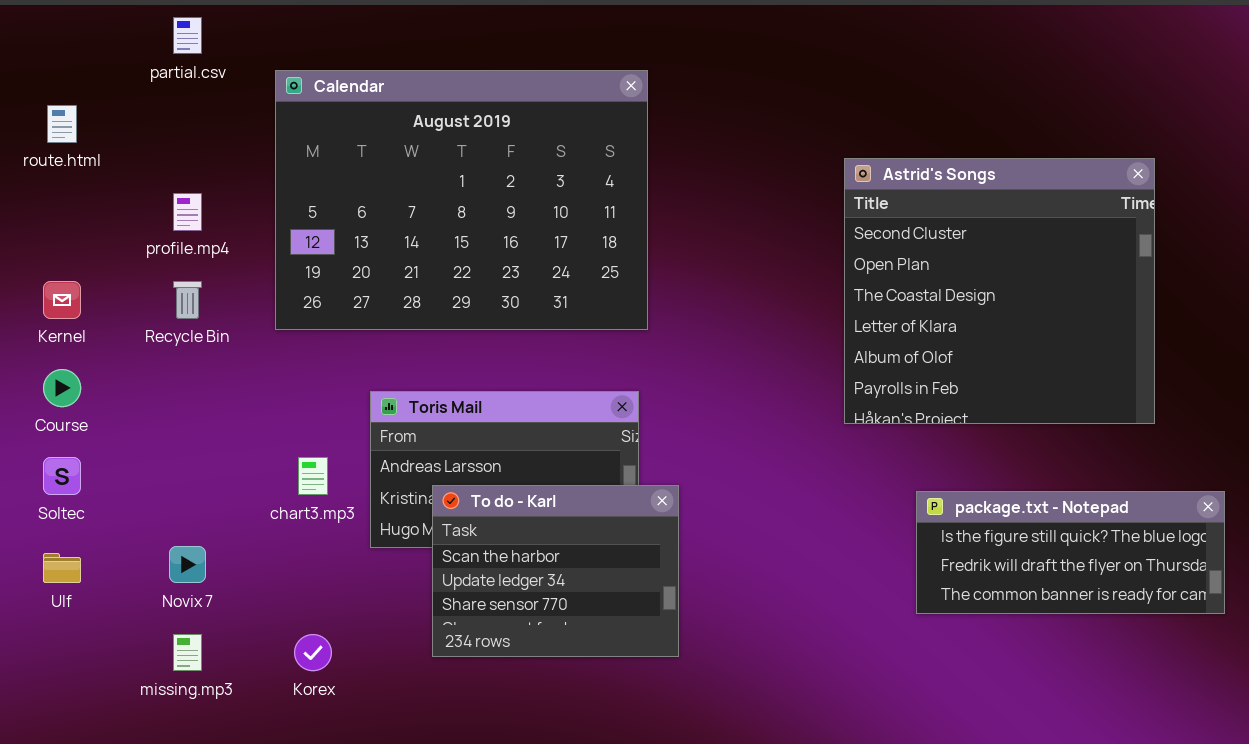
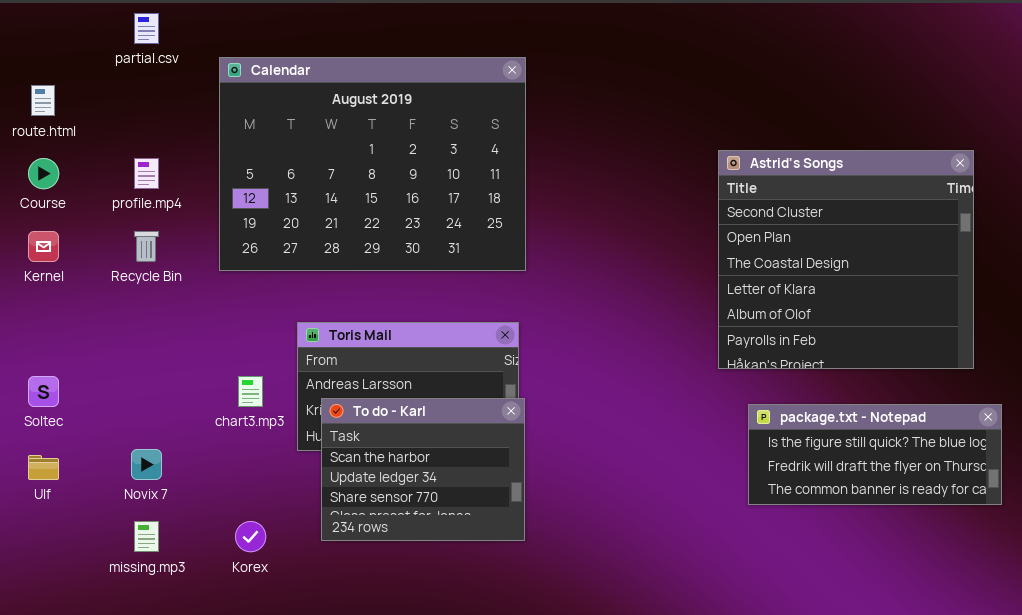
Astrid's Songs: [844,158,1155,424] -> [718,150,974,369], moved
Course: [43,369,81,407] -> [28,158,59,189], moved
To do - Karl: [432,485,679,657] -> [321,398,525,541], moved

